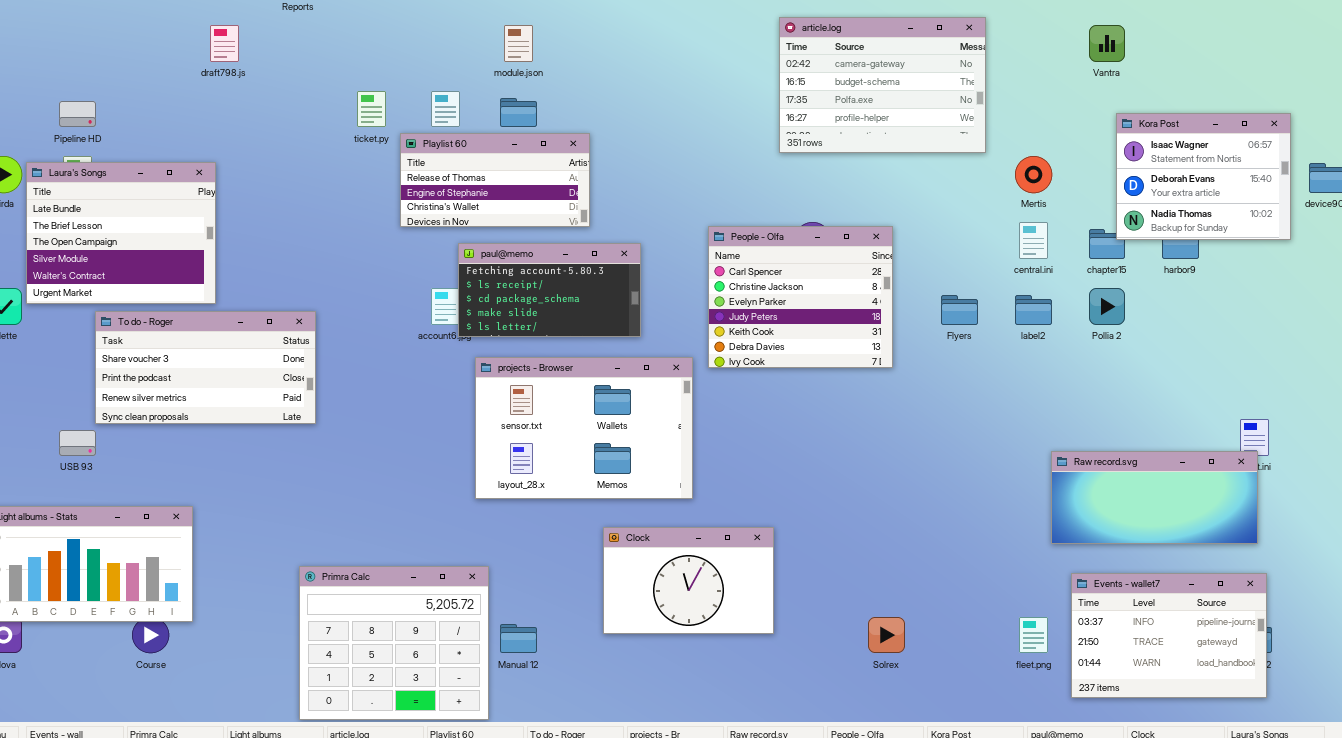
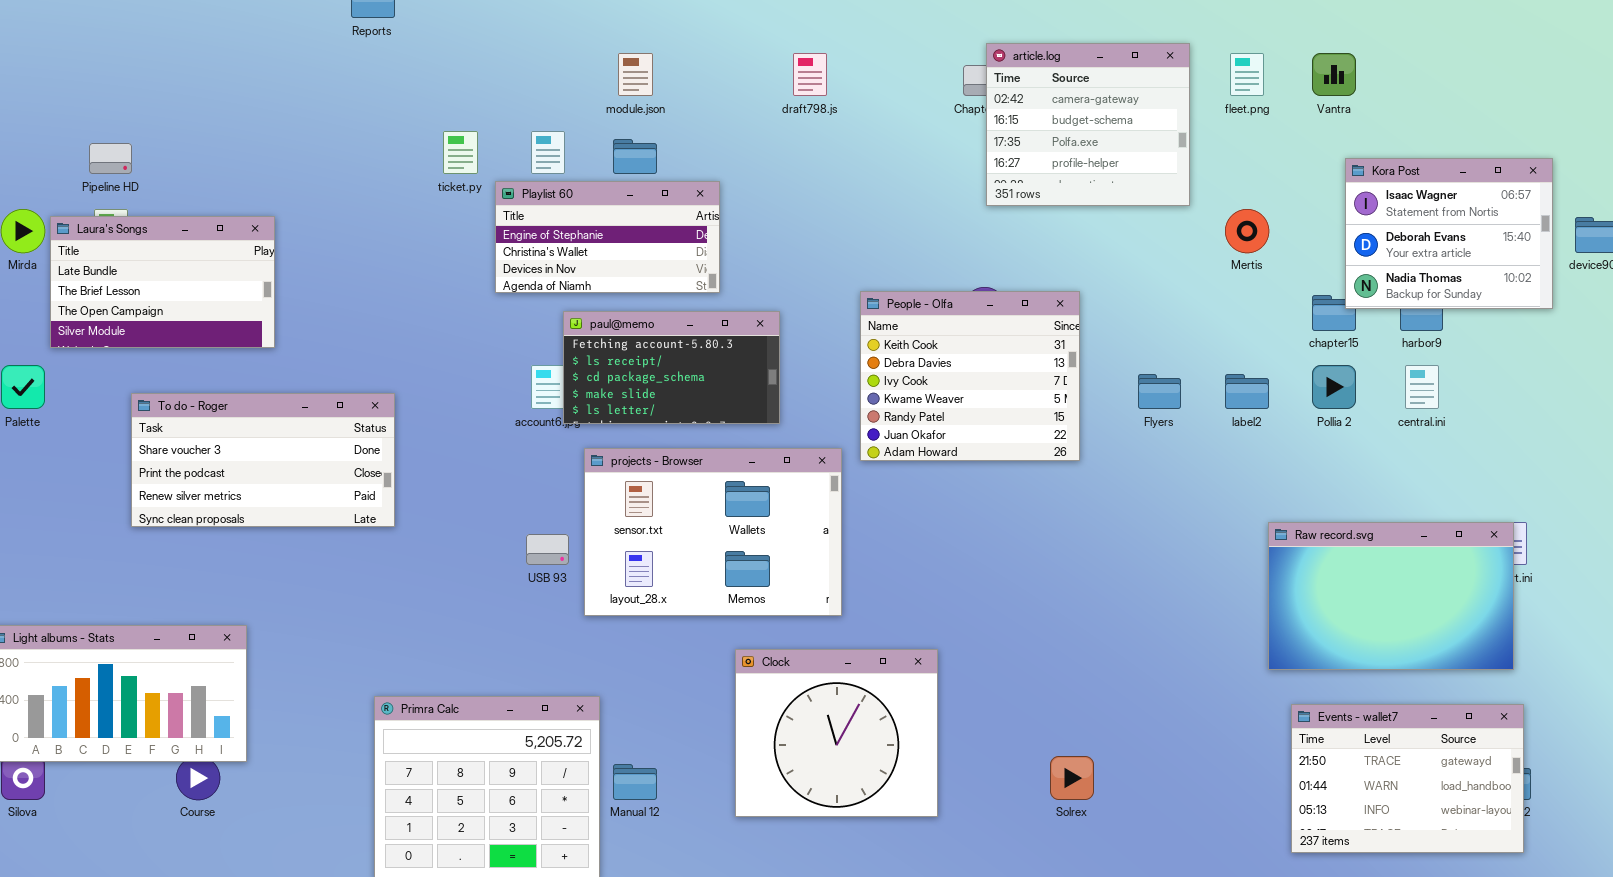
article.log: [779,17,986,153] -> [986,43,1190,206], resized
draft798.js: [210,25,239,62] -> [793,53,827,96], moved
Playlist 60: [400,133,590,227] -> [495,181,720,293], scrolled down 1 row
Laura's Songs: [26,162,216,304] -> [50,216,275,348], resized
central.ini: [1019,222,1048,259] -> [1405,365,1439,409], moved
People - Olfa: [708,226,893,368] -> [860,291,1080,461], scrolled down 4 rows
USB 93: [59,430,96,456] -> [526,534,569,565], moved
Raw record.svg: [1051,451,1258,544] -> [1268,522,1514,670], resized
Clock: [603,527,774,634] -> [735,649,938,817], resized
Events - wallet7: [1071,573,1267,698] -> [1291,704,1524,853], scrolled down 1 row
fleet.png: [1019,617,1048,653] -> [1230,53,1264,96], moved

